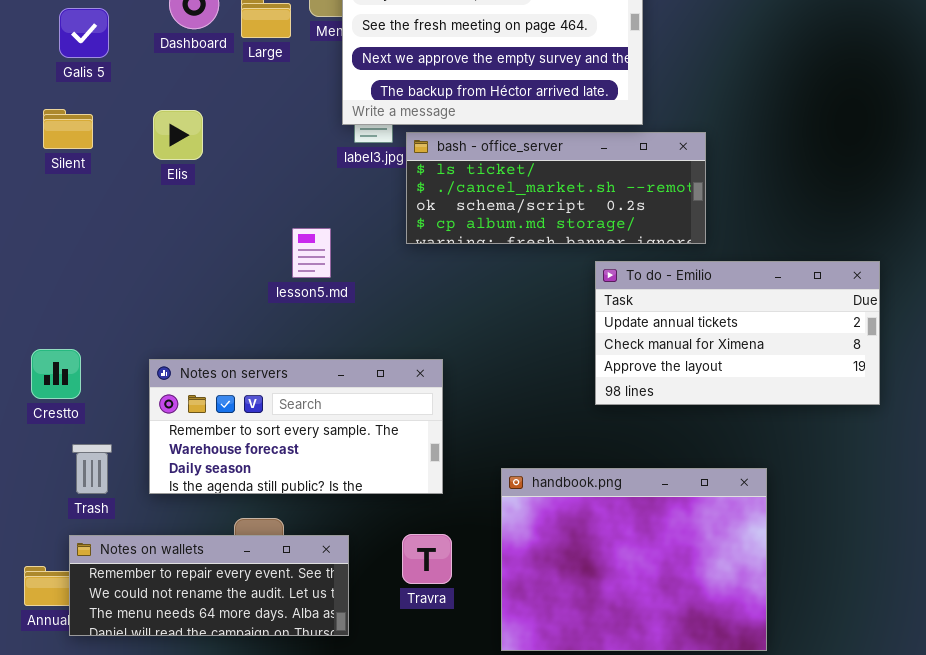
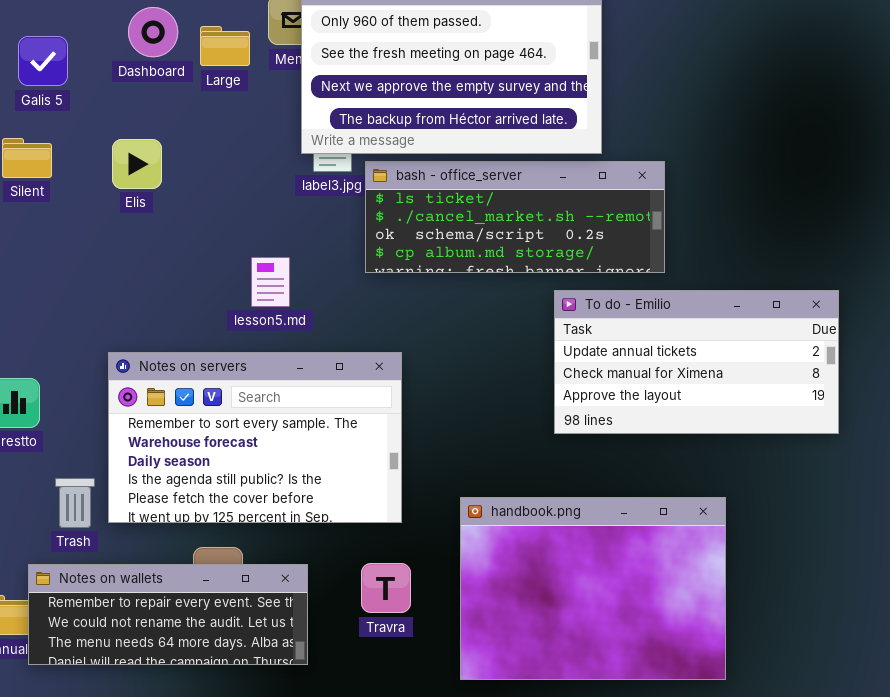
Notes on servers: [149,359,443,494] -> [108,352,402,523], resized
Trash: [72,444,112,494] -> [55,478,95,528], moved

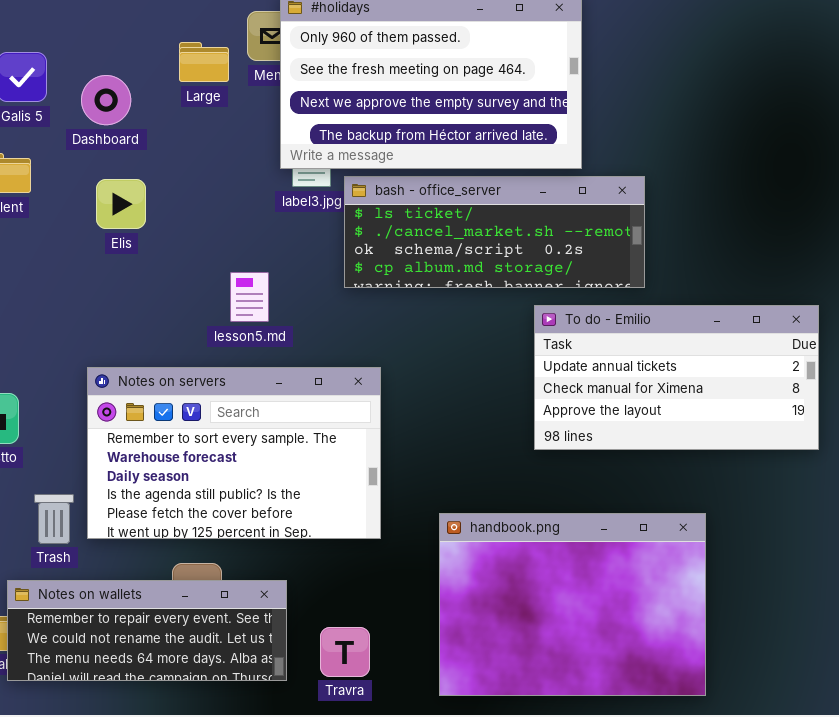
Dashboard: [128,7,178,57] -> [81,75,131,125], moved
Elis: [112,139,162,189] -> [96,179,146,229], moved
Travra: [361,563,411,613] -> [320,627,370,677], moved

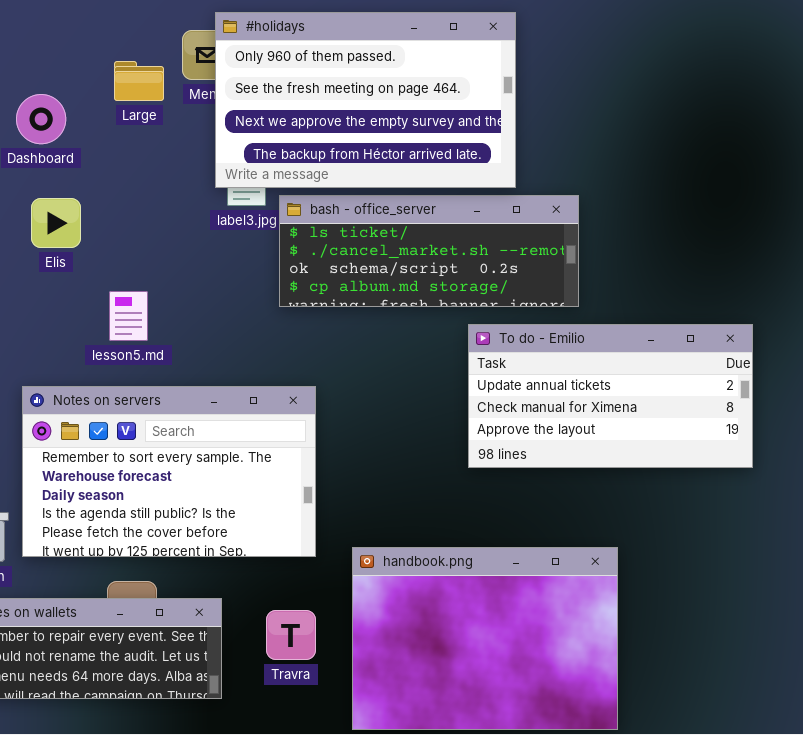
lesson5.md: [230,272,269,322] -> [109,291,148,341], moved
handbook.png: [439,513,706,696] -> [352,547,618,730], moved
Travra: [320,627,370,677] -> [266,610,316,660], moved

